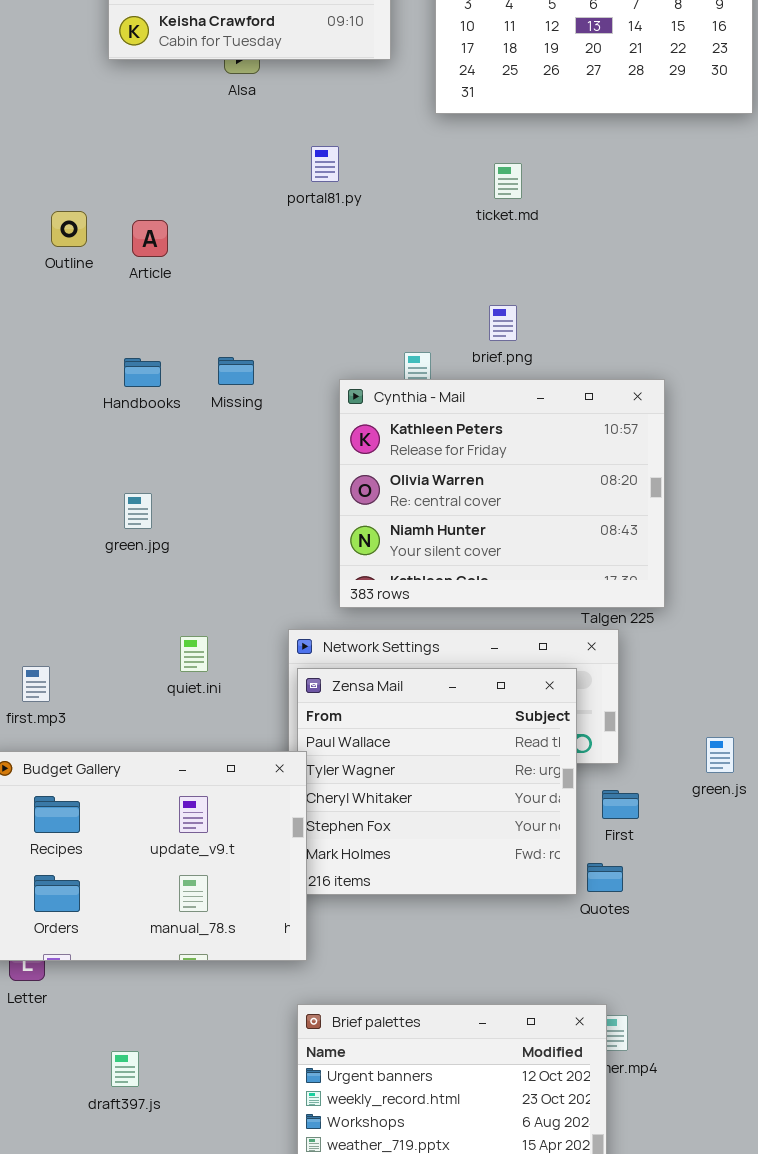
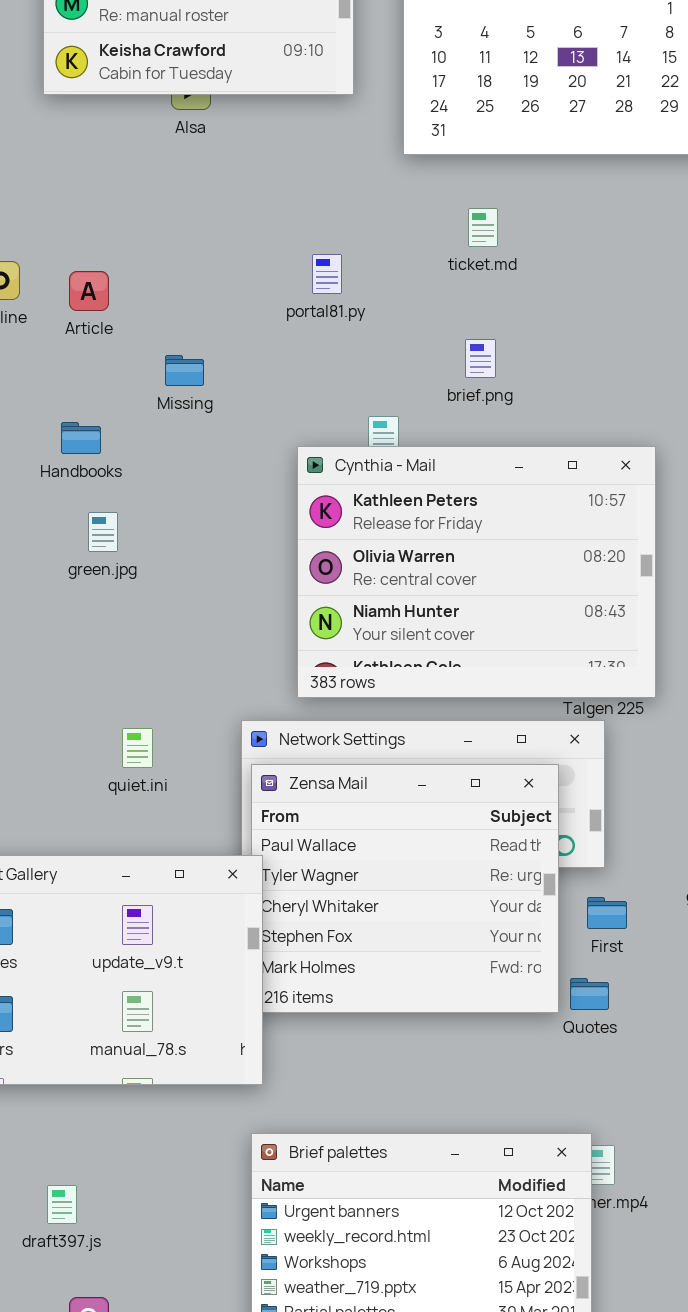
portal81.py: [311,146,339,182] -> [312,254,342,294], moved
brief.png: [489,305,517,341] -> [465,339,496,378], moved
Missing: [218,357,254,385] -> [165,355,204,386], moved
green.jpg: [124,493,152,529] -> [88,512,118,552], moved

